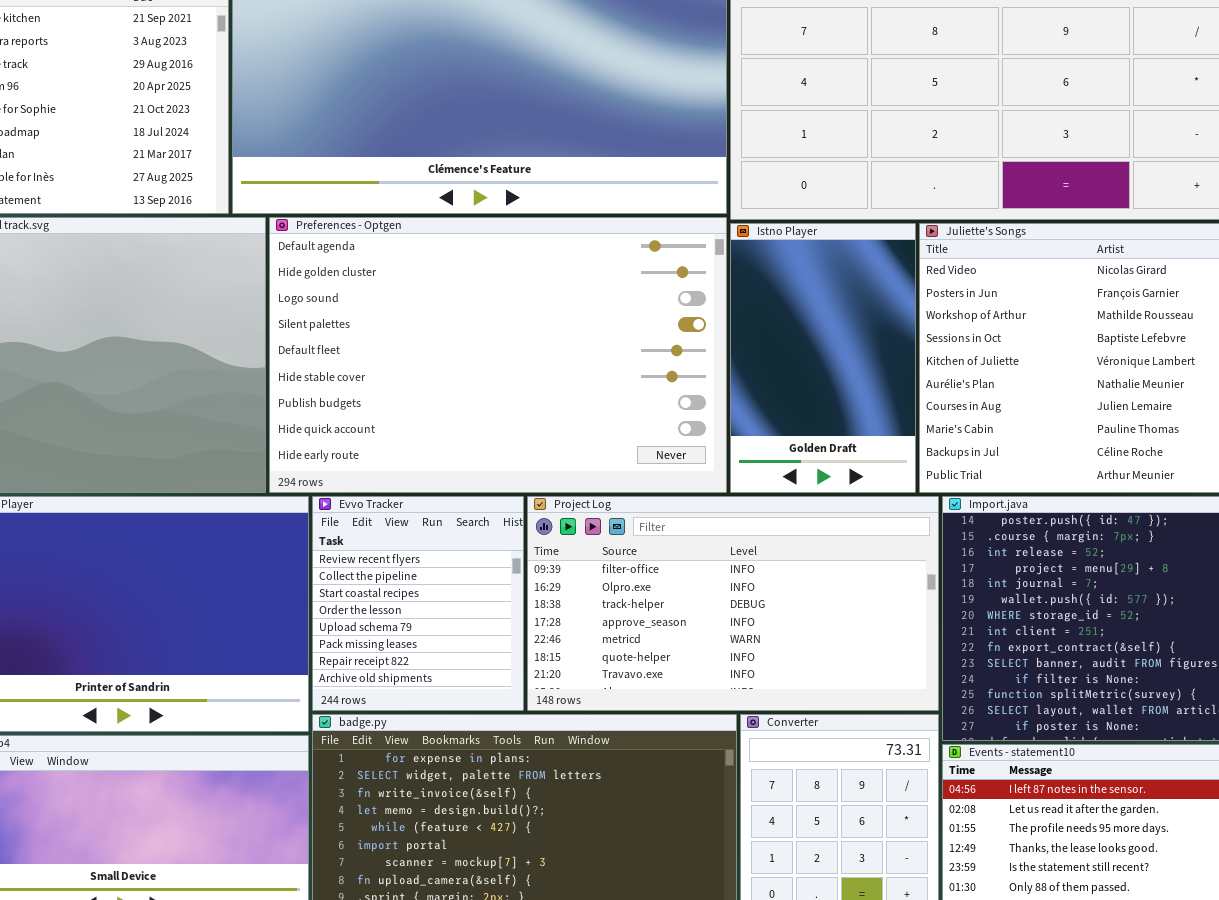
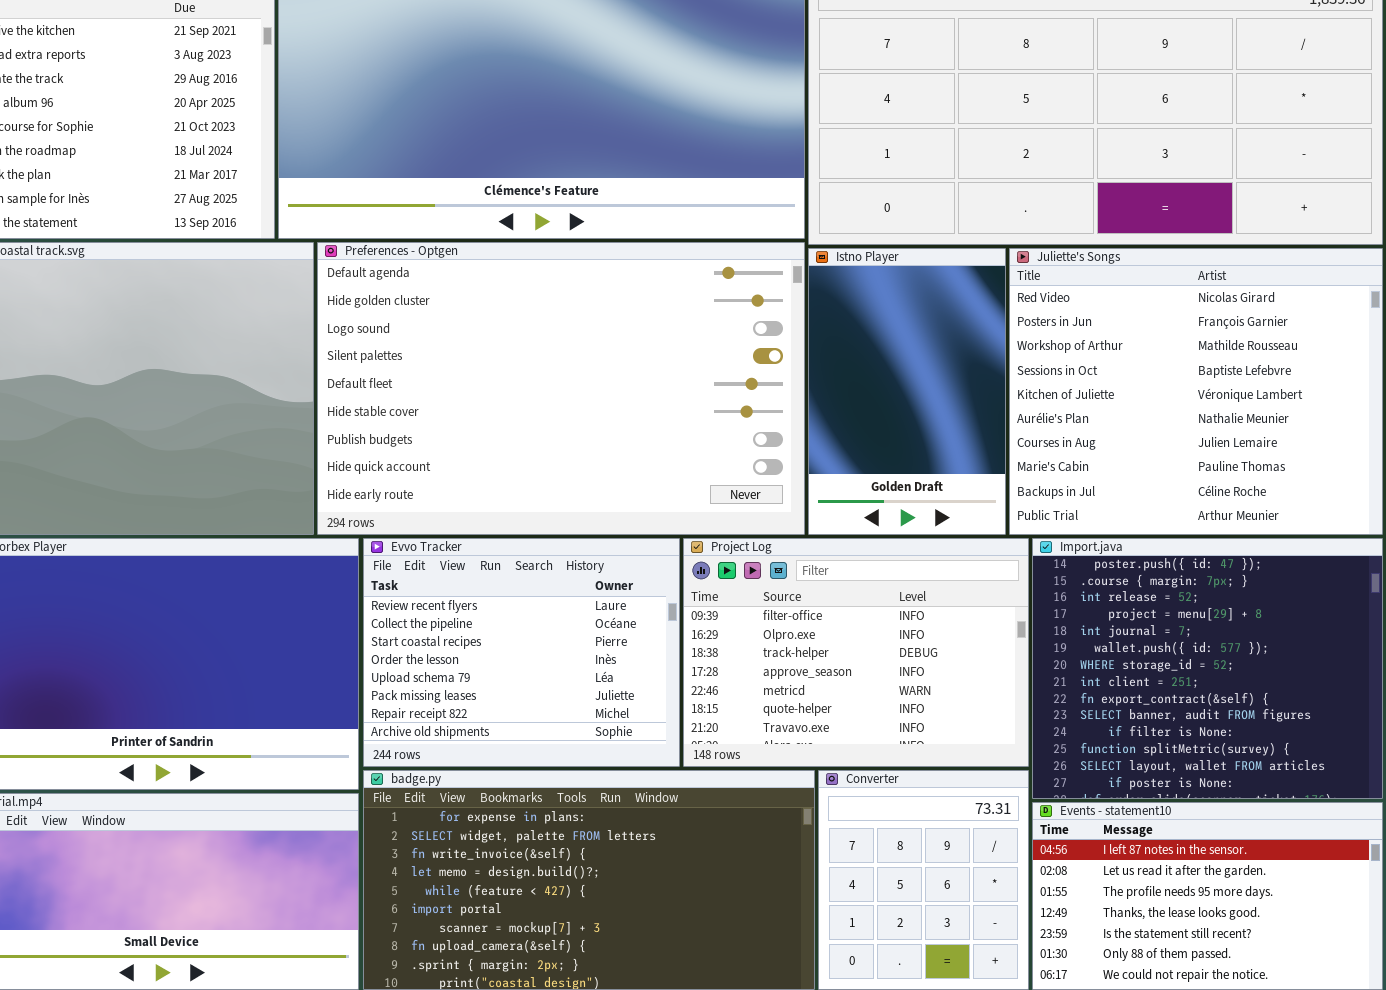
Evvo Tracker: [312,496,524,711] -> [363,538,680,767], resized
Project Log: [527,496,939,711] -> [683,538,1029,767], resized

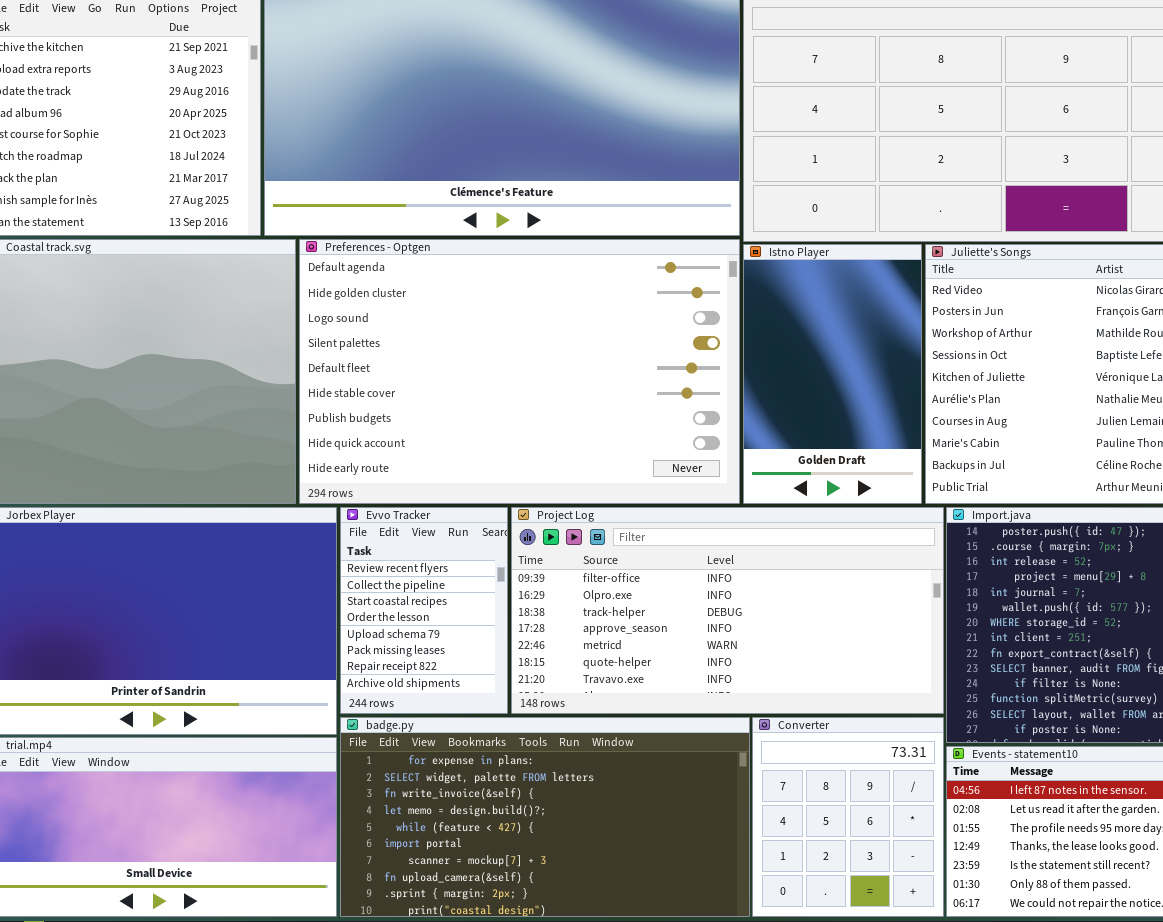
Evvo Tracker: [363,538,680,767] -> [340,507,508,714], resized
Project Log: [683,538,1029,767] -> [511,507,944,714], resized

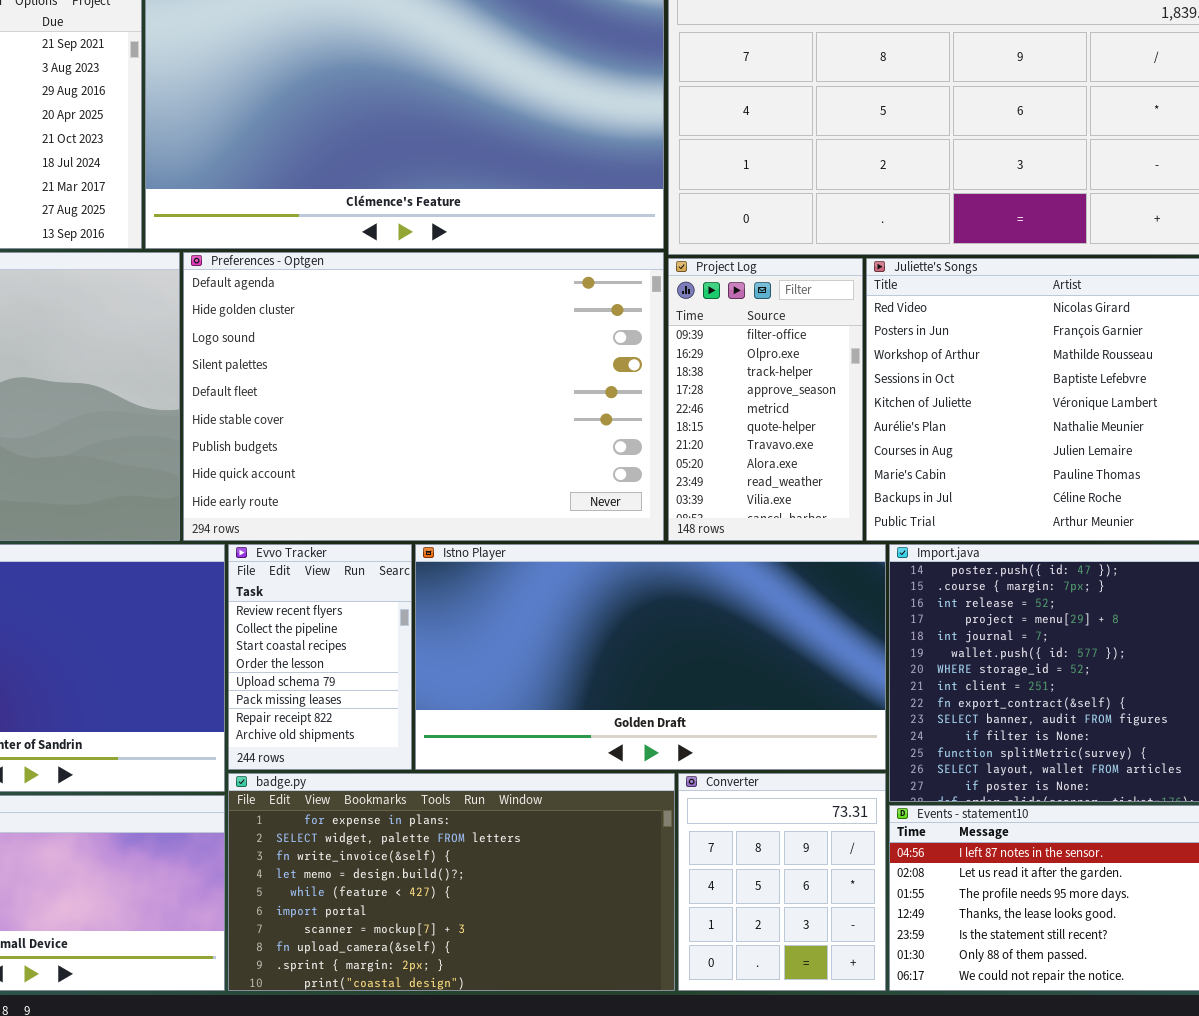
Istno Player: [743,244,922,504] -> [415,544,886,770], moved, resized
Project Log: [511,507,944,714] -> [668,258,863,541], moved, resized

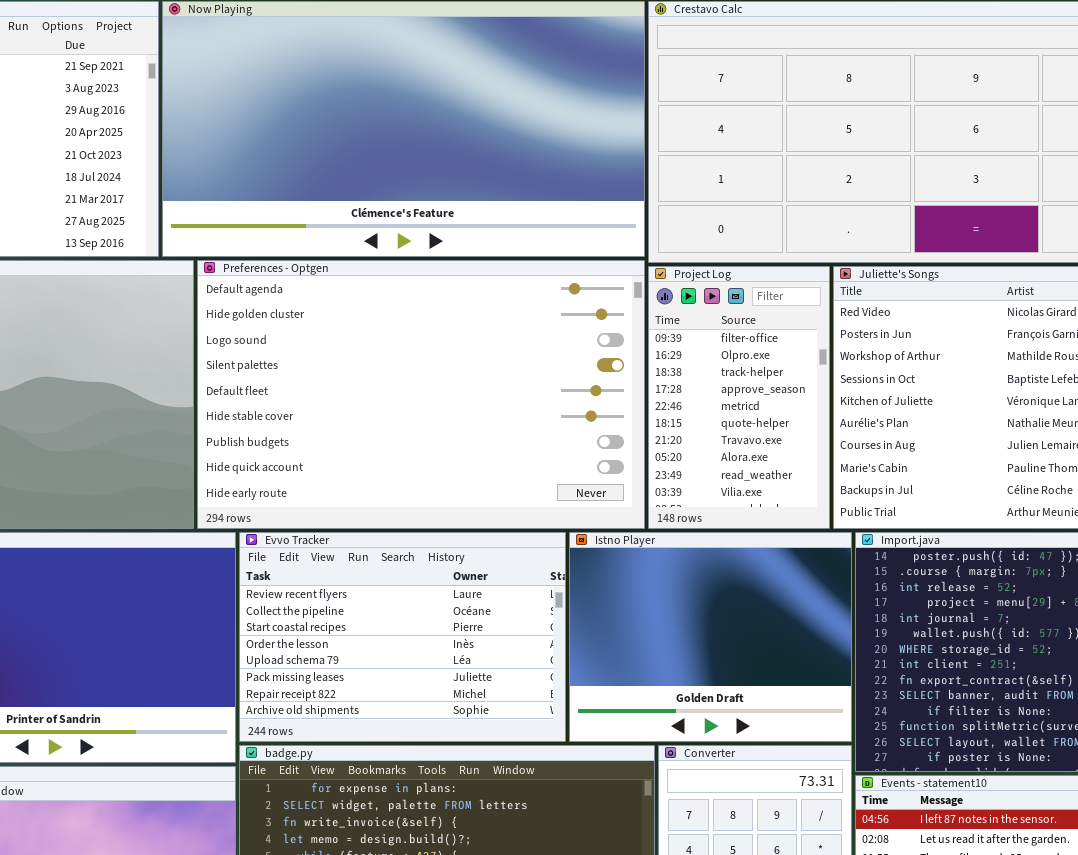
Evvo Tracker: [228,544,412,770] -> [239,532,566,742], resized
Istno Player: [415,544,886,770] -> [569,532,852,742], resized

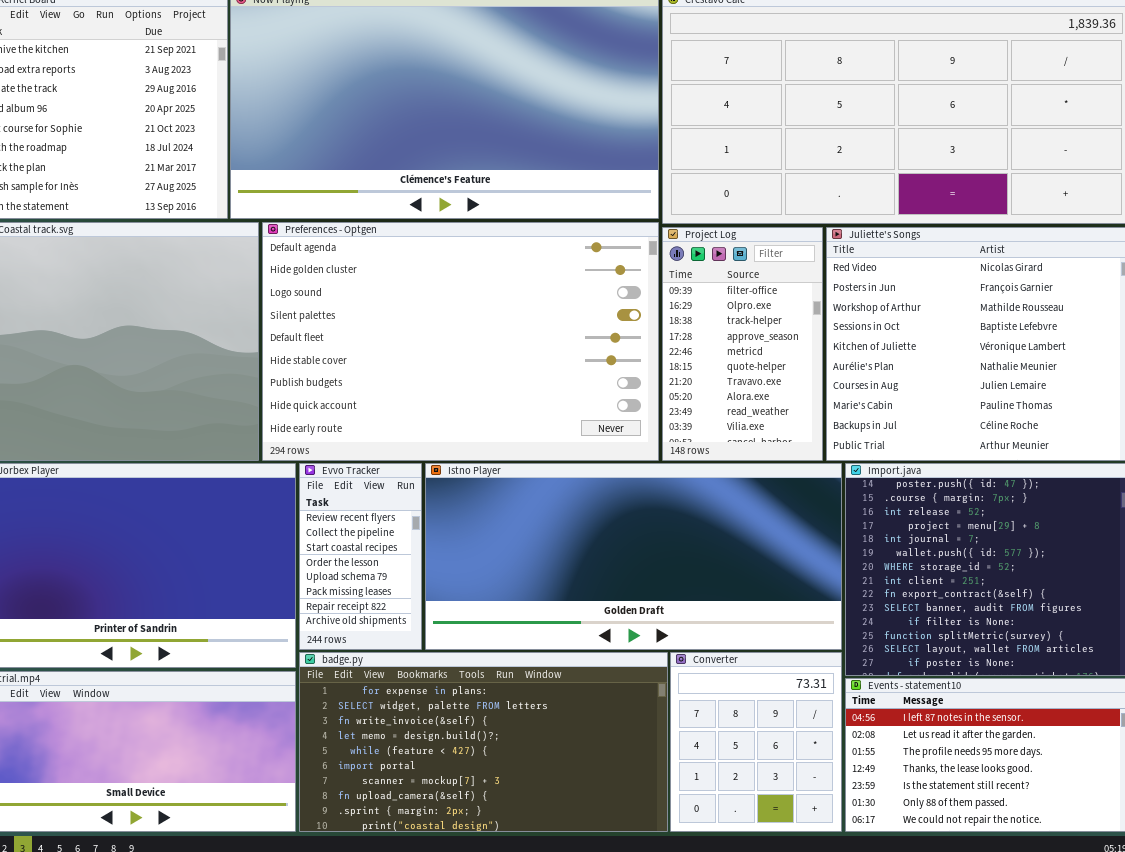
Evvo Tracker: [239,532,566,742] -> [299,463,422,650], resized
Istno Player: [569,532,852,742] -> [425,463,842,650], resized

